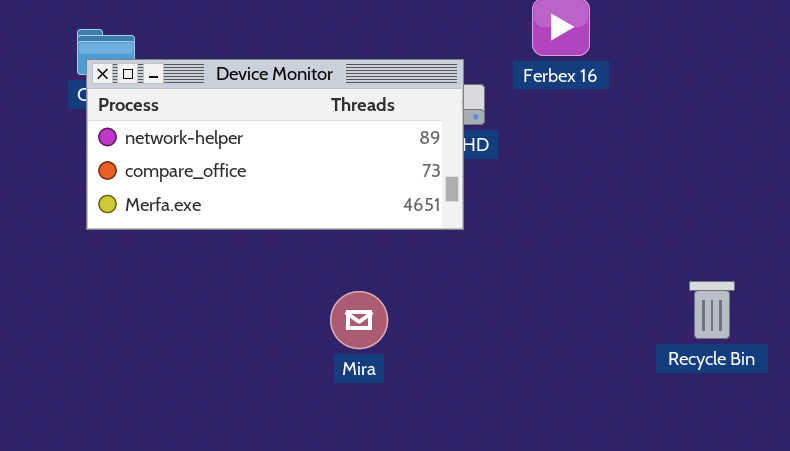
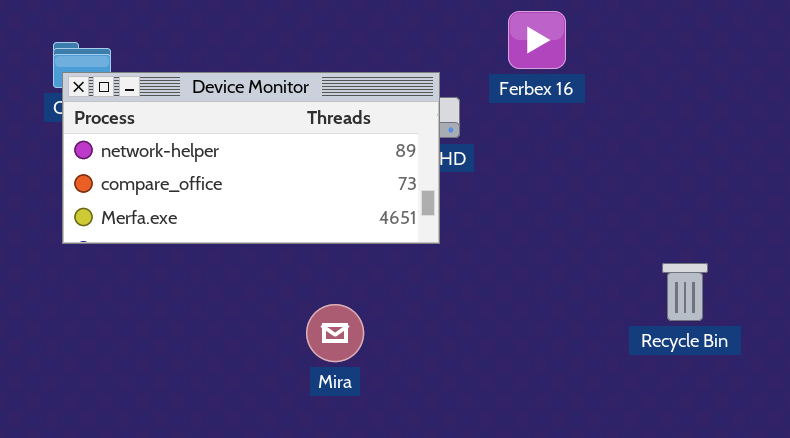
Recycle Bin: [689,281,735,339] -> [662,263,708,321], moved

